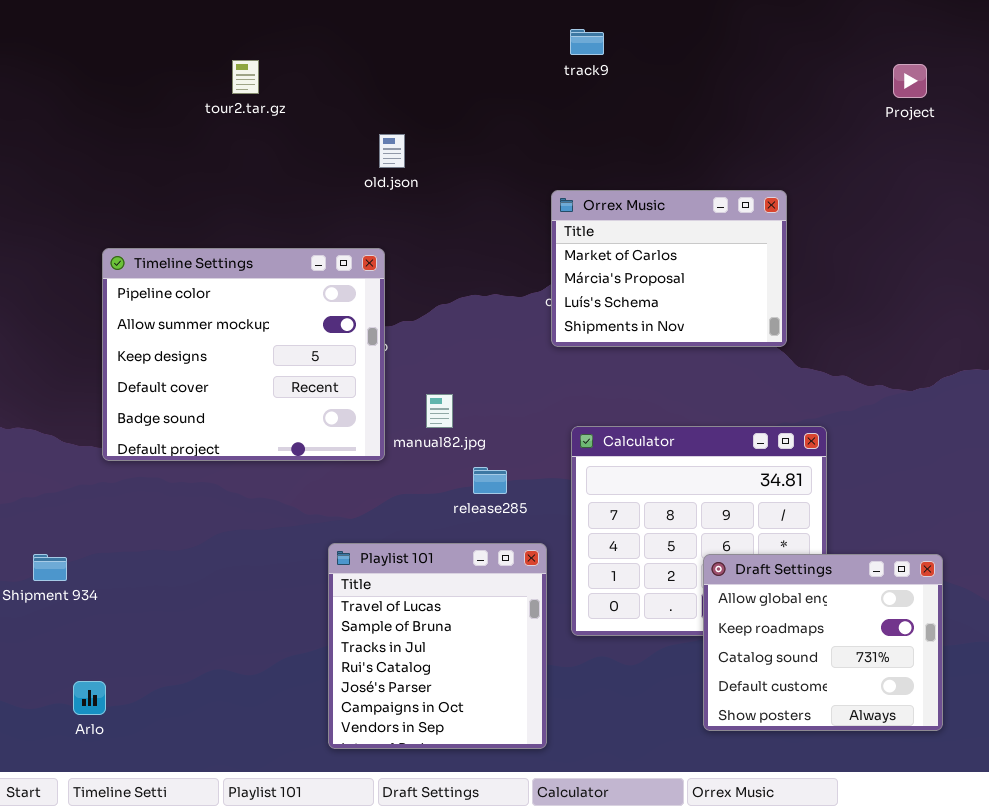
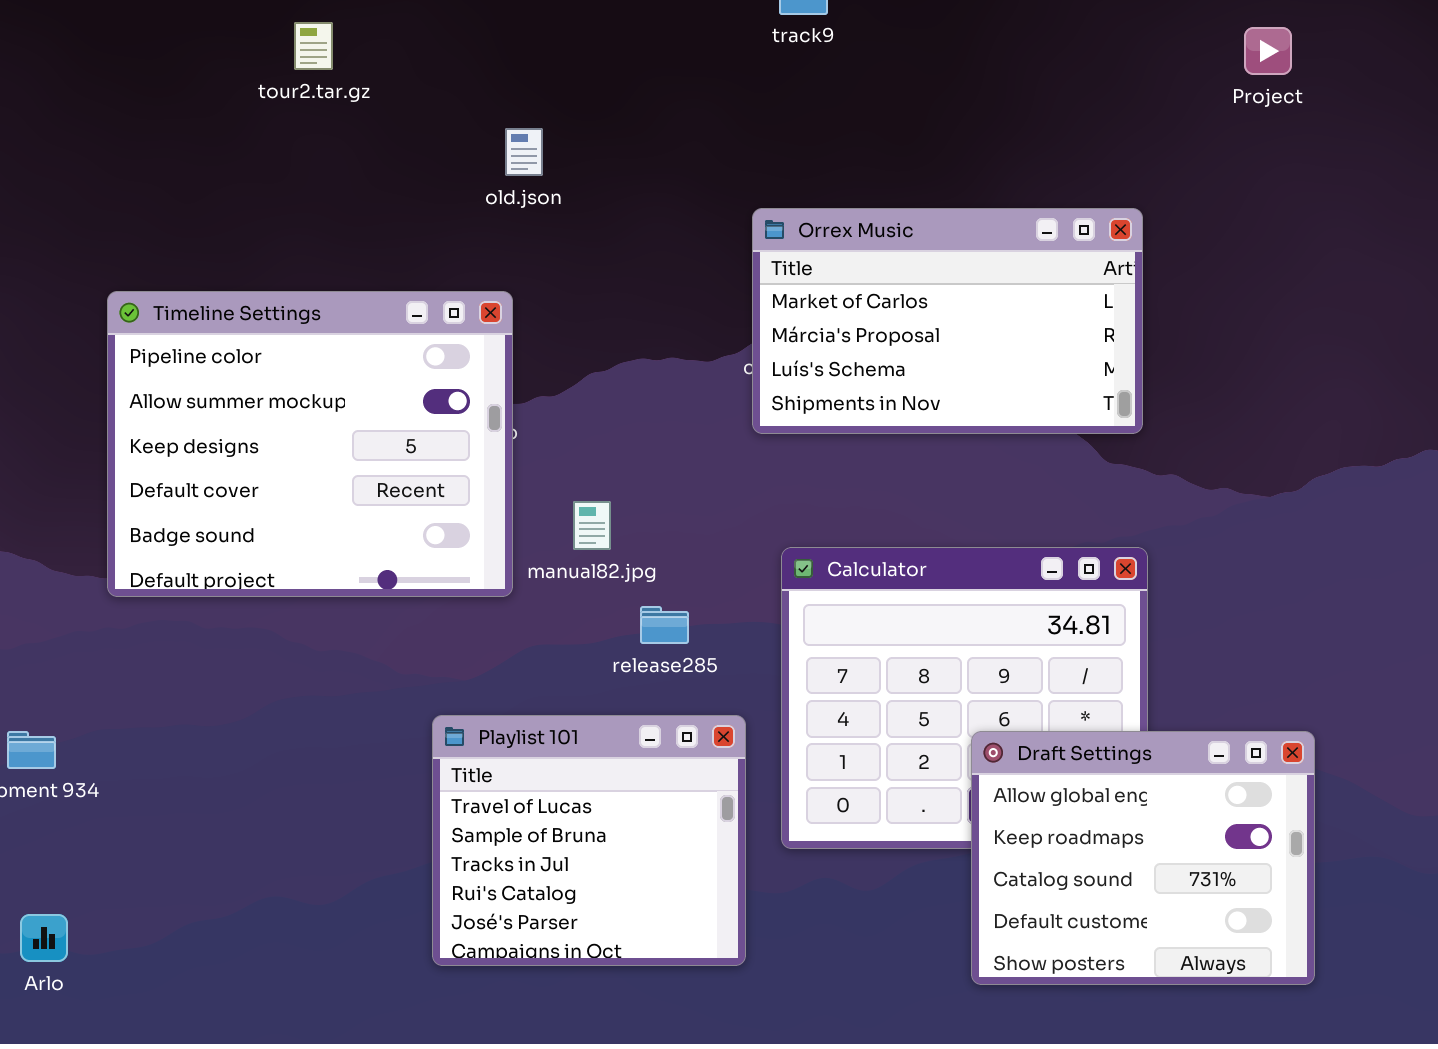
Orrex Music: [551,190,787,347] -> [752,208,1143,434], resized
Playlist 101: [328,543,547,749] -> [432,715,746,966], resized
Arlo: [73,681,106,715] -> [20,914,68,962], moved

